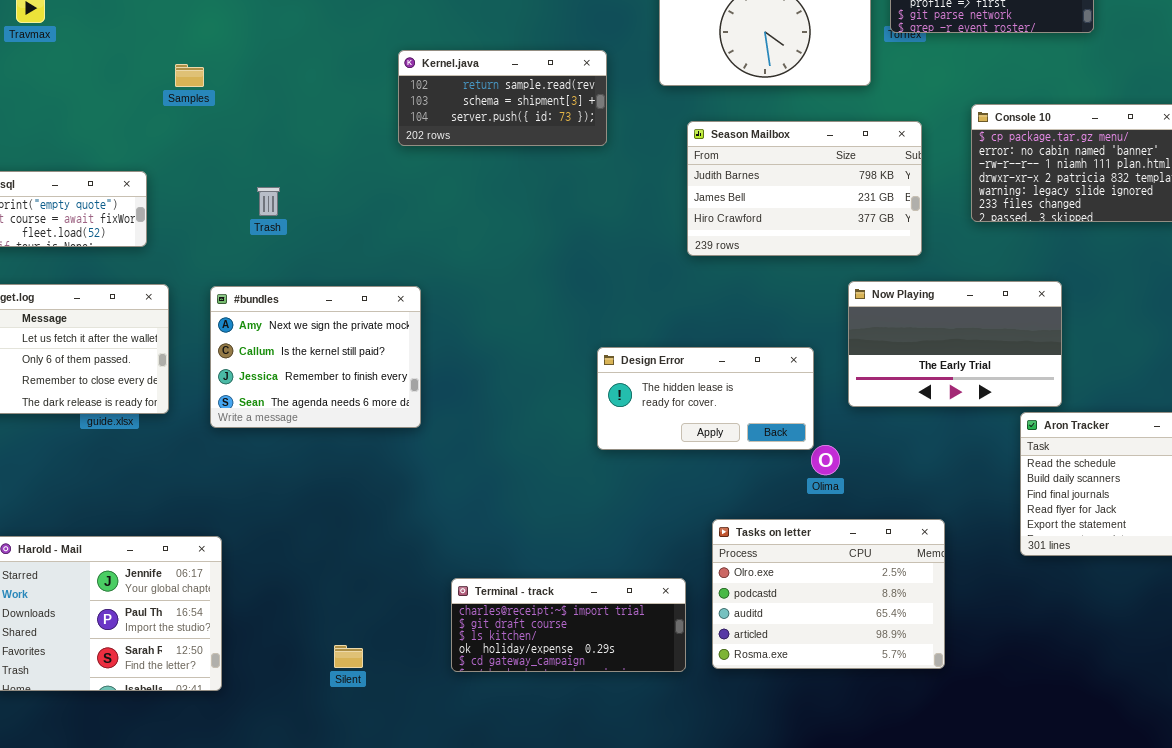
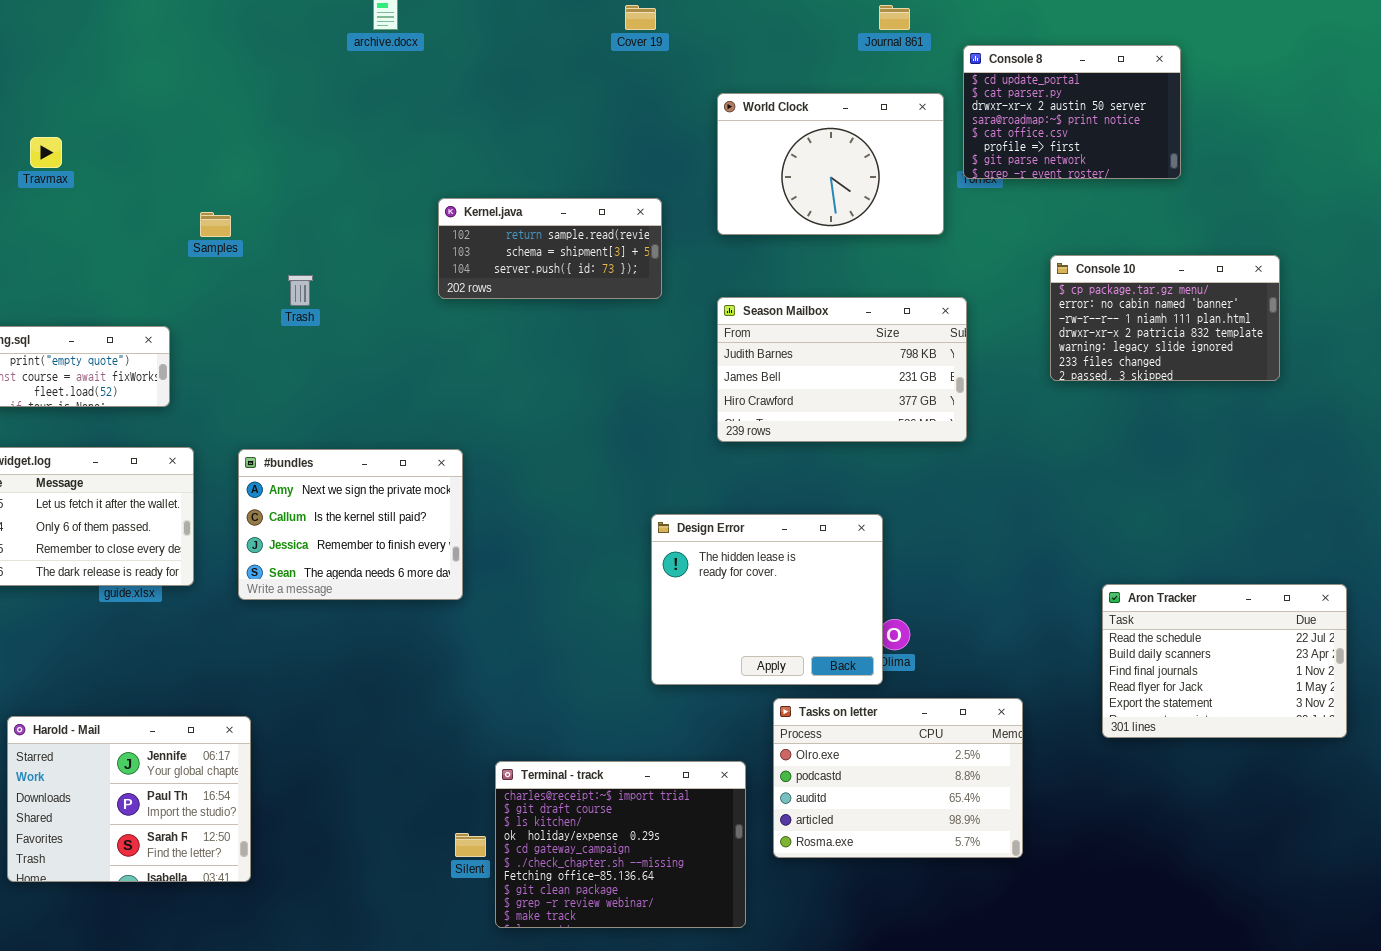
Season Mailbox: [687,121,922,256] -> [717,297,967,442], moved
Trash: [257,187,280,216] -> [288,275,313,306], moved
Now Playing: [848,281,1062,407] -> none, closed
Design Error: [597,347,814,450] -> [651,514,883,685], resized
Terminal - track: [451,578,686,672] -> [495,761,746,928], resized
Silent: [334,645,363,668] -> [455,833,486,857], moved

